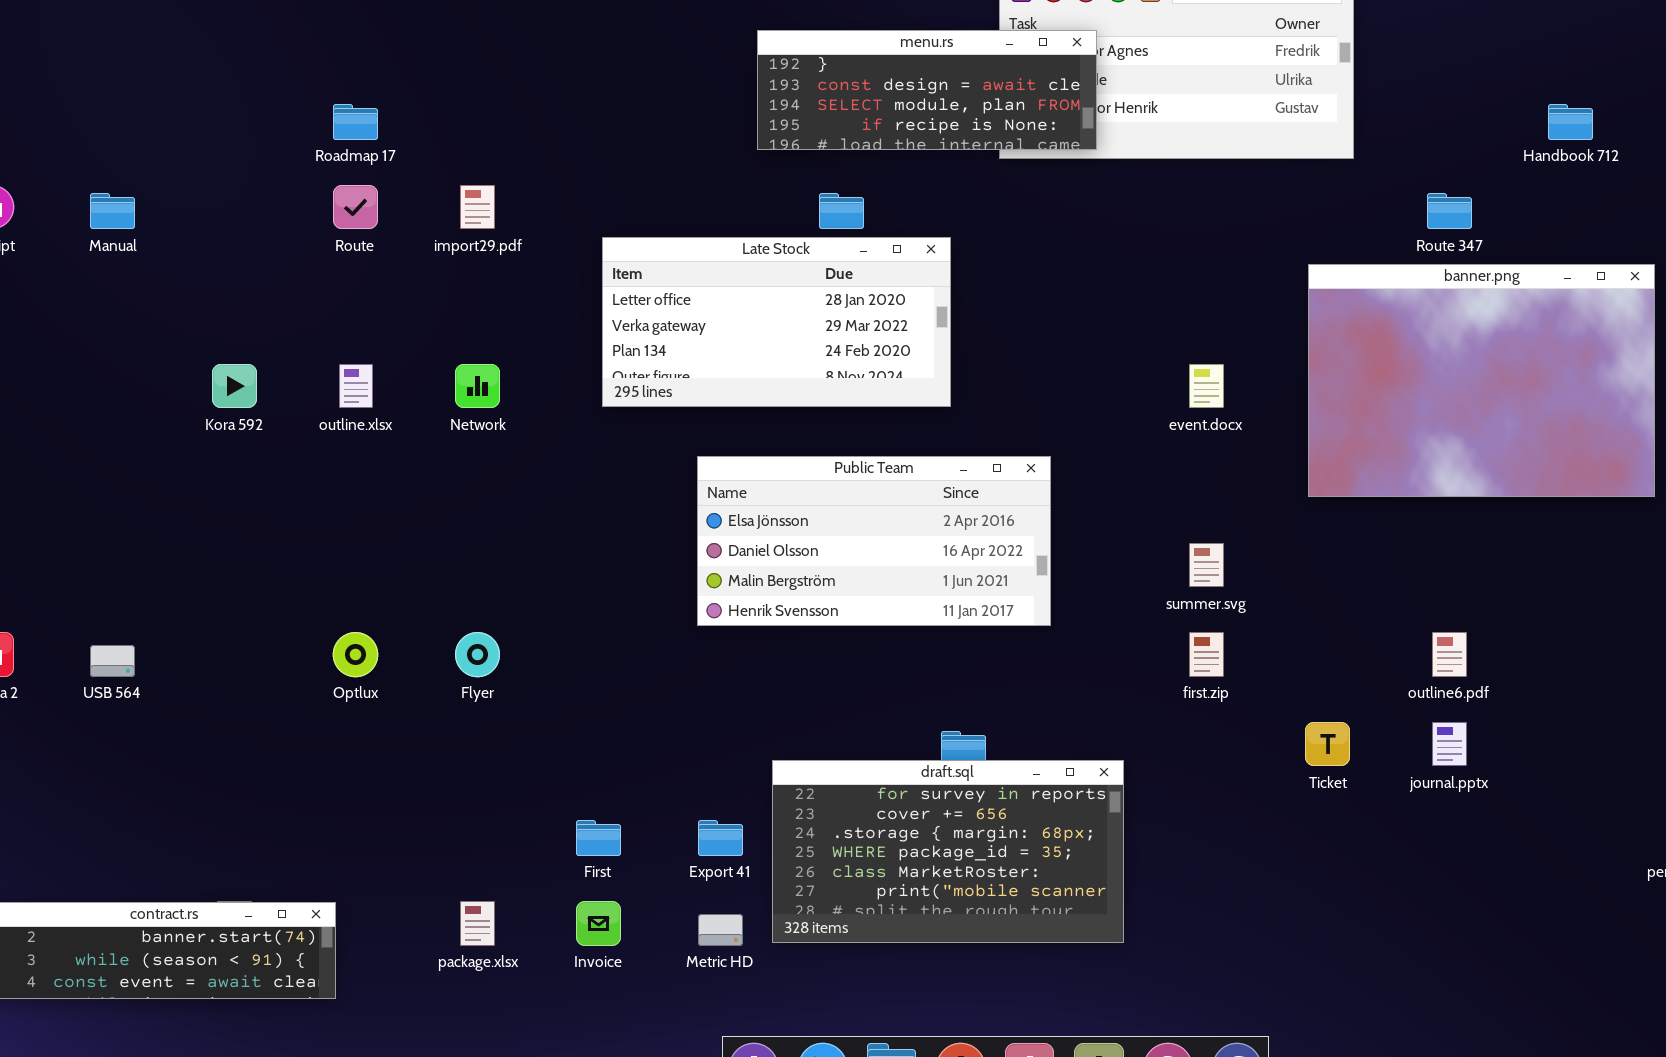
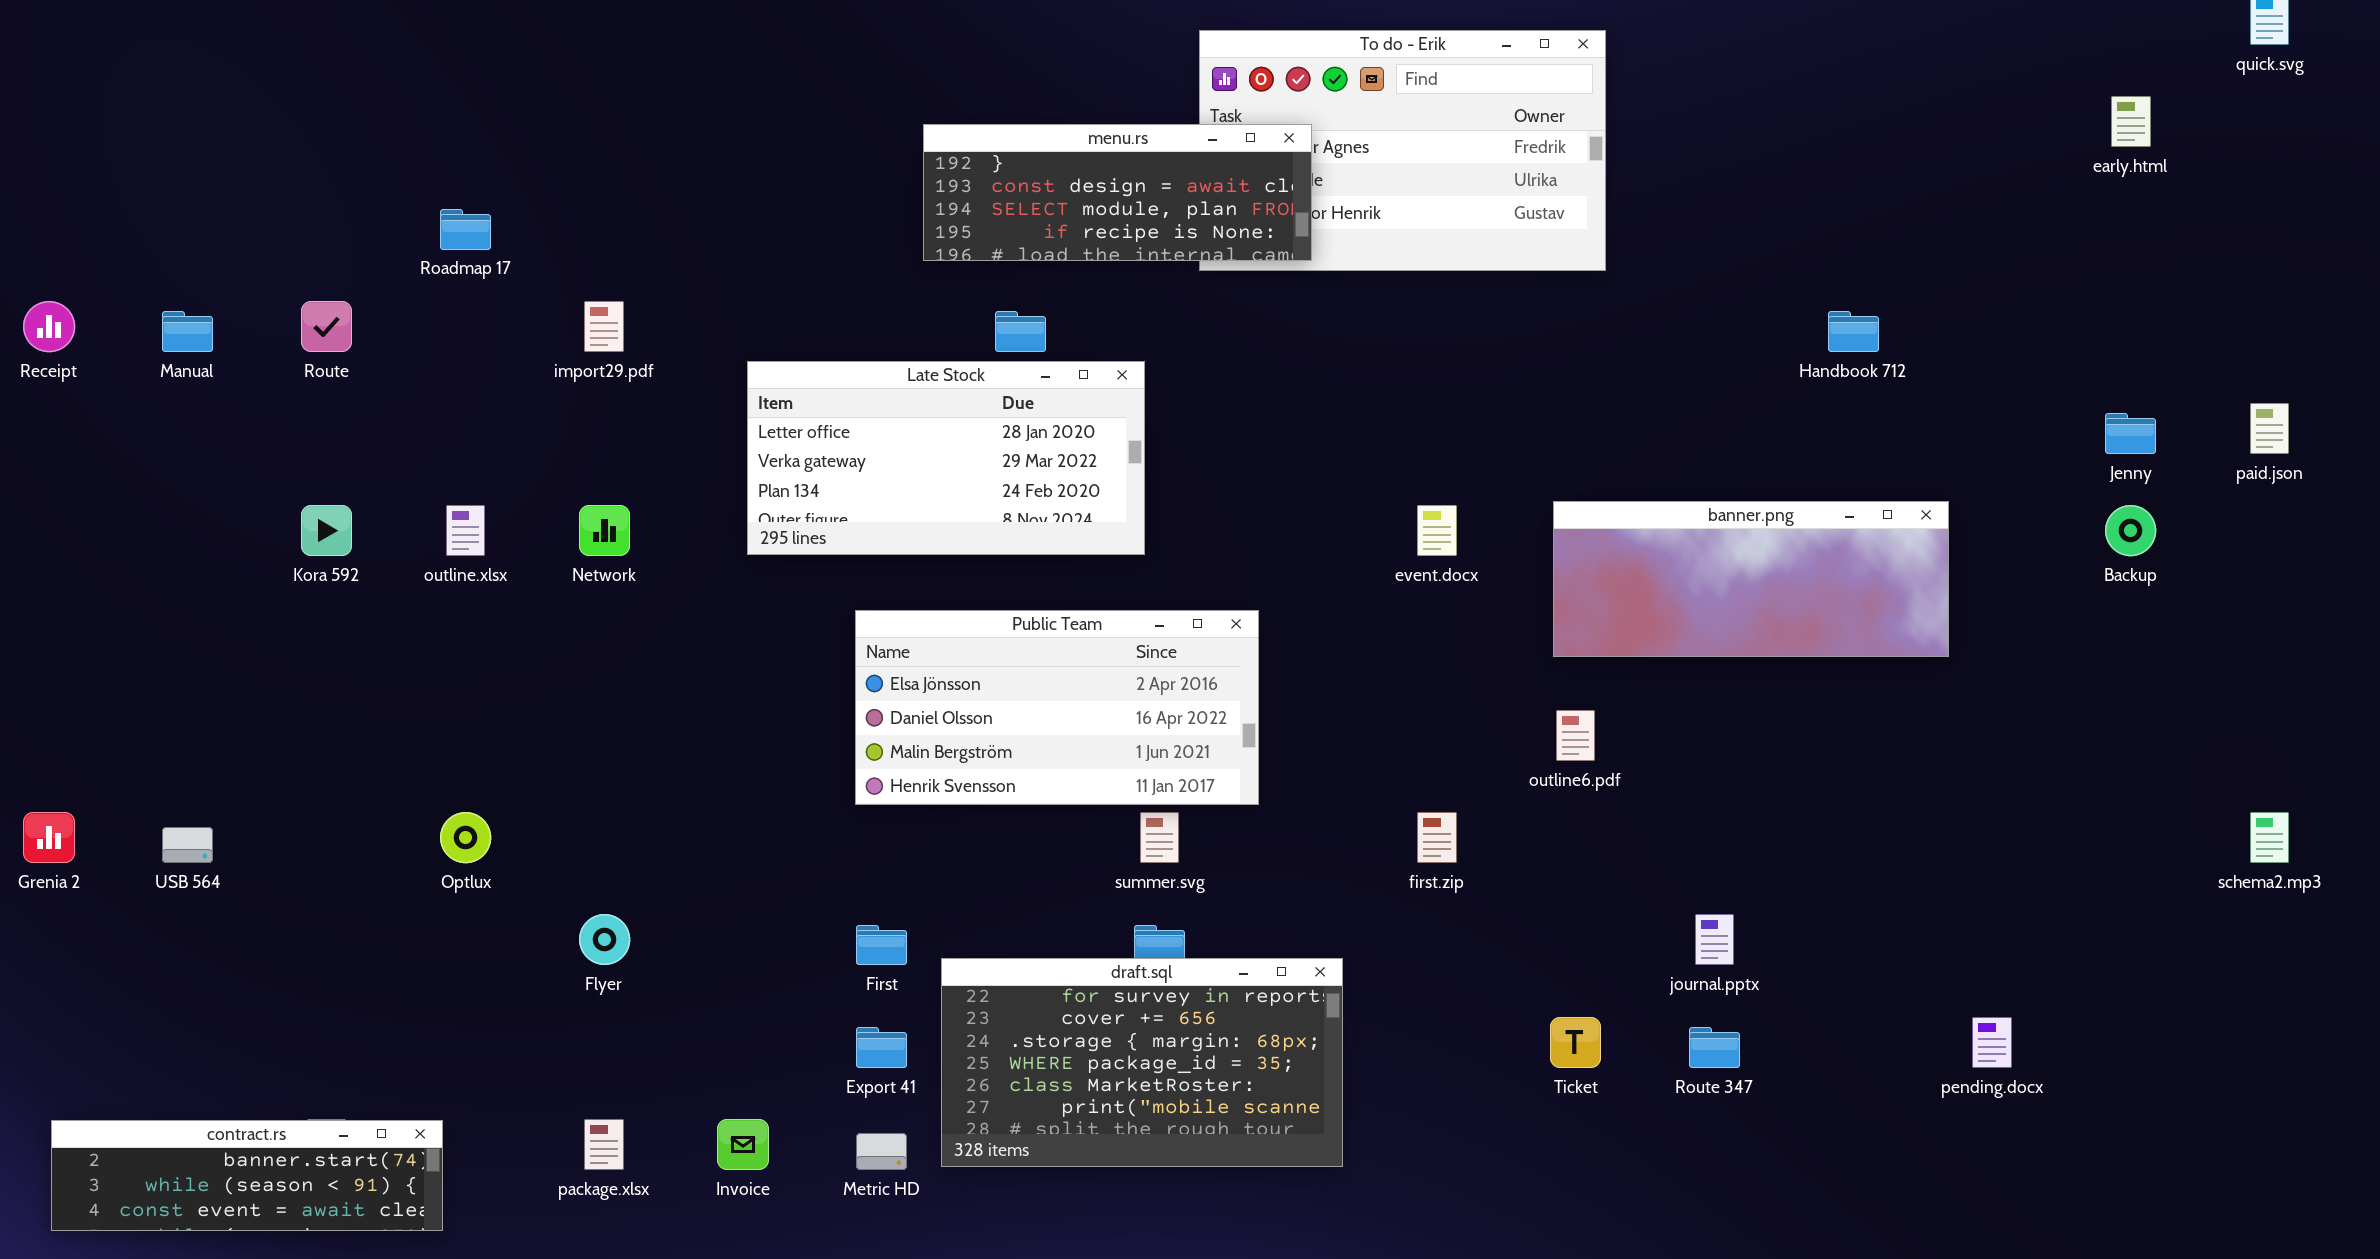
Handbook 712: [1548,104,1593,140] -> [1828,311,1879,352], moved
Route: [333,185,378,229] -> [301,301,352,352], moved
Route 347: [1427,193,1472,229] -> [1689,1027,1740,1068], moved
banner.png: [1308,264,1655,497] -> [1553,501,1949,657], resized
summer.svg: [1189,543,1224,587] -> [1140,812,1179,863], moved
Flyer: [455,632,500,677] -> [579,914,630,965], moved
outline6.pdf: [1432,632,1467,677] -> [1556,710,1595,761], moved
Ticket: [1305,722,1350,766] -> [1550,1017,1601,1068], moved
First: [576,820,621,856] -> [856,925,907,965], moved

